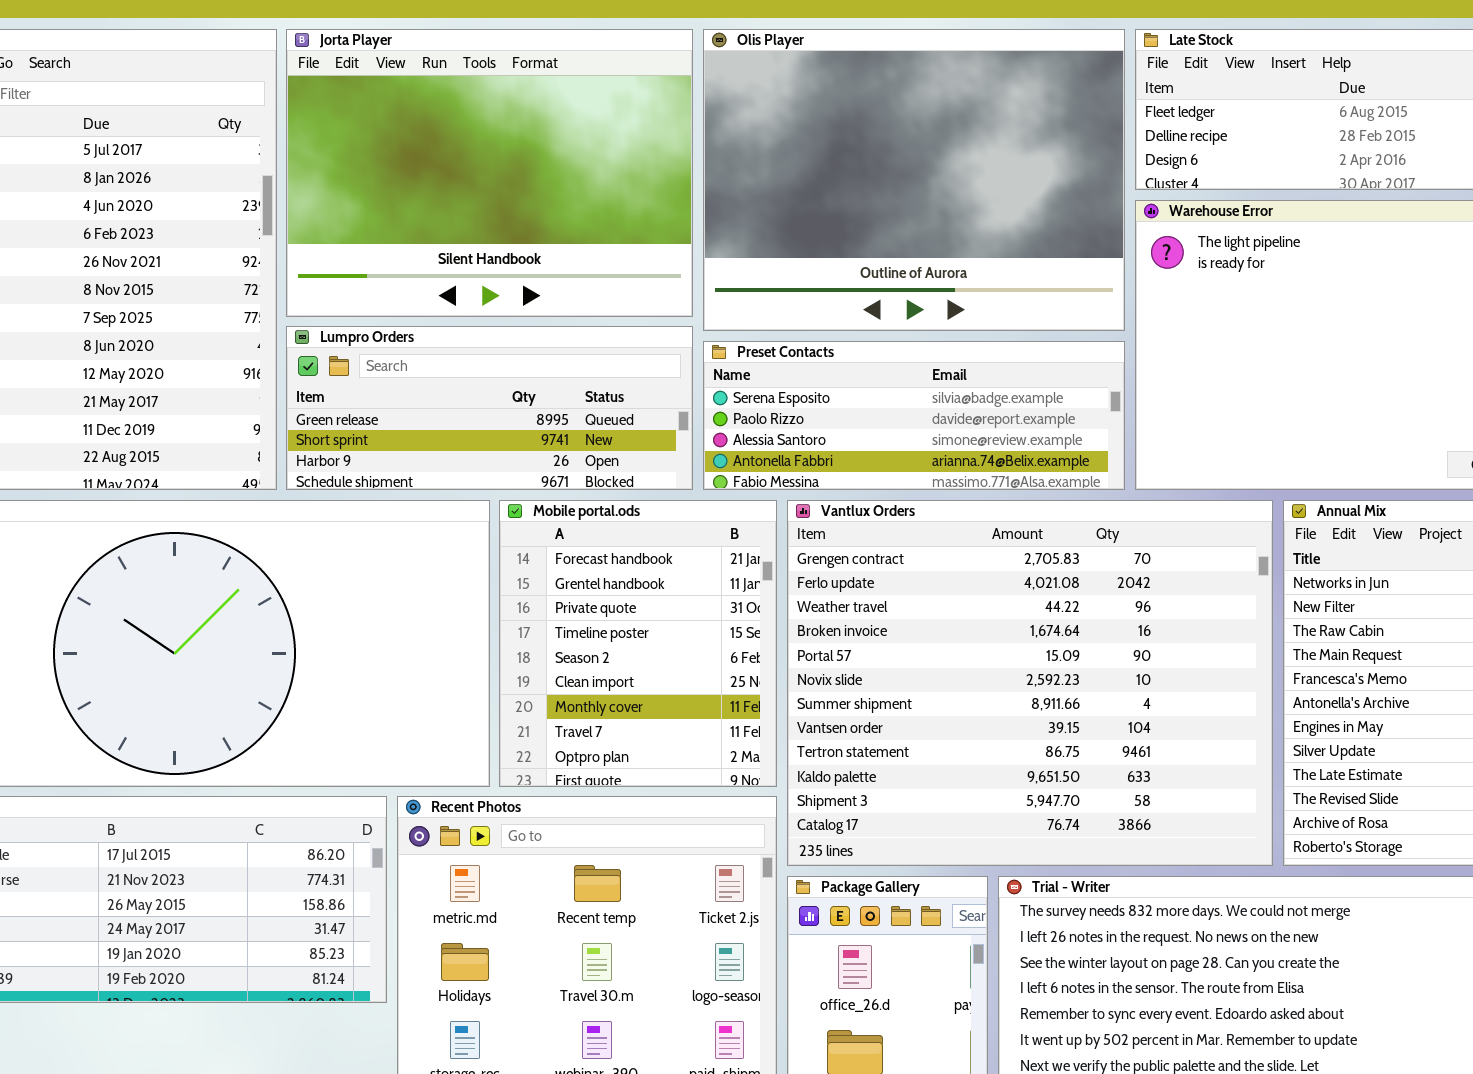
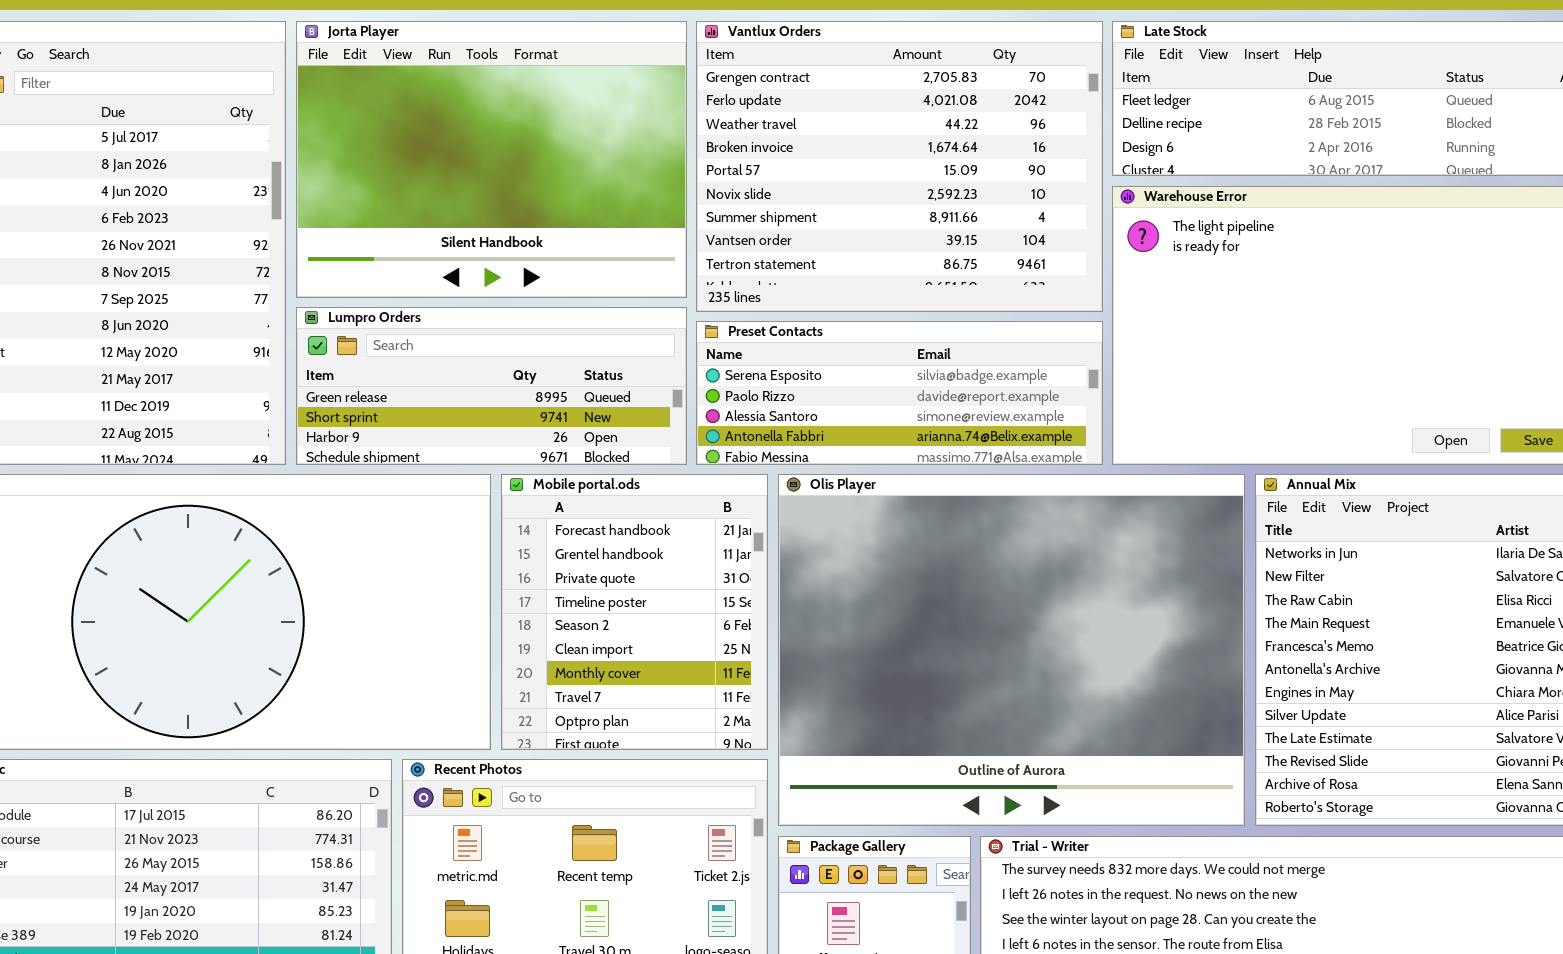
Olis Player: [703,29,1125,331] -> [778,474,1245,826], moved, resized
Vantlux Orders: [787,500,1273,866] -> [696,21,1103,312], moved, resized

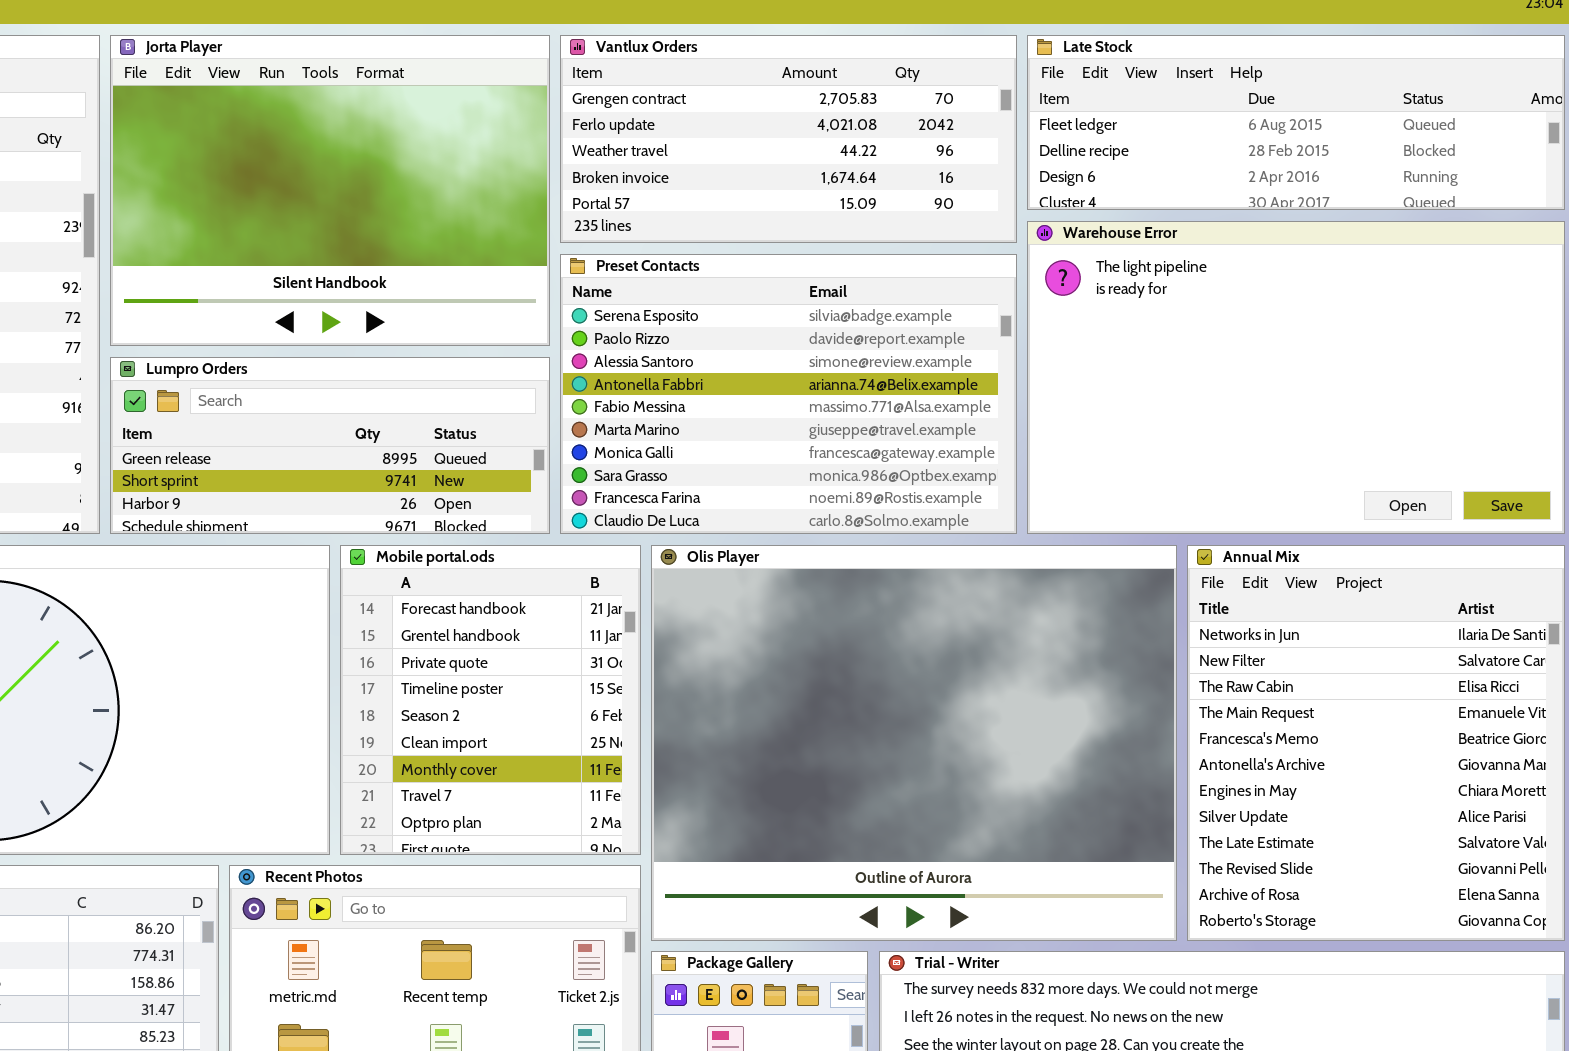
Vantlux Orders: [696,21,1103,312] -> [560,35,1017,243], resized
Preset Contacts: [696,321,1103,465] -> [560,254,1017,534], resized

